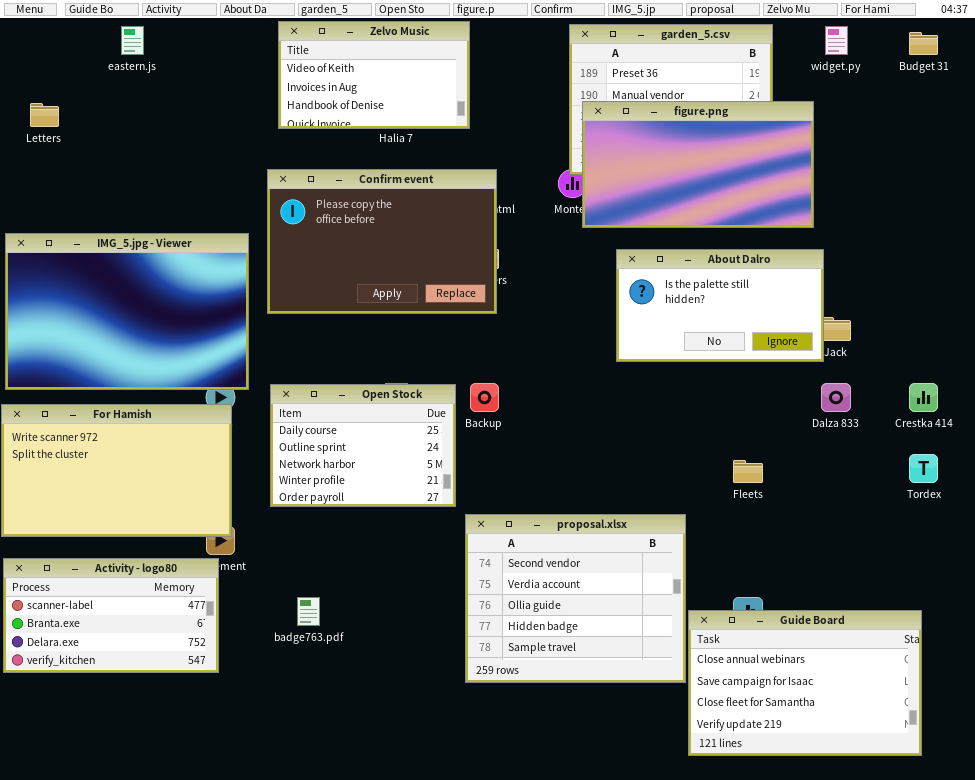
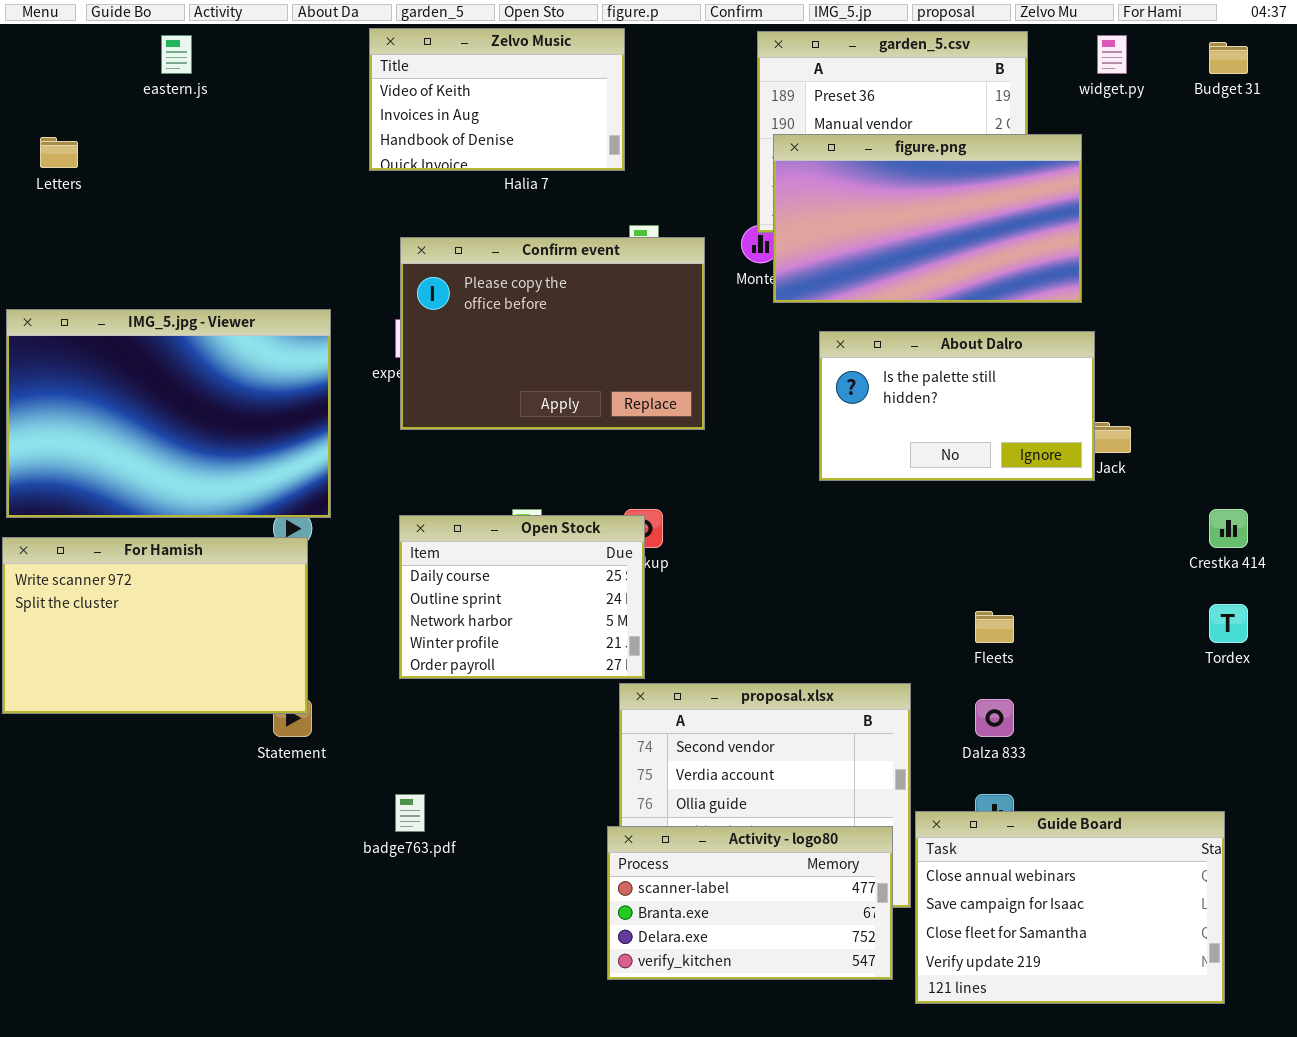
Confirm event: [267,169,497,314] -> [400,237,705,430], moved
Dalza 833: [821,383,851,412] -> [975,699,1014,737], moved
Open Stock: [270,384,456,507] -> [399,515,645,679], moved
Activity - logo80: [3,558,219,673] -> [607,826,893,980], moved

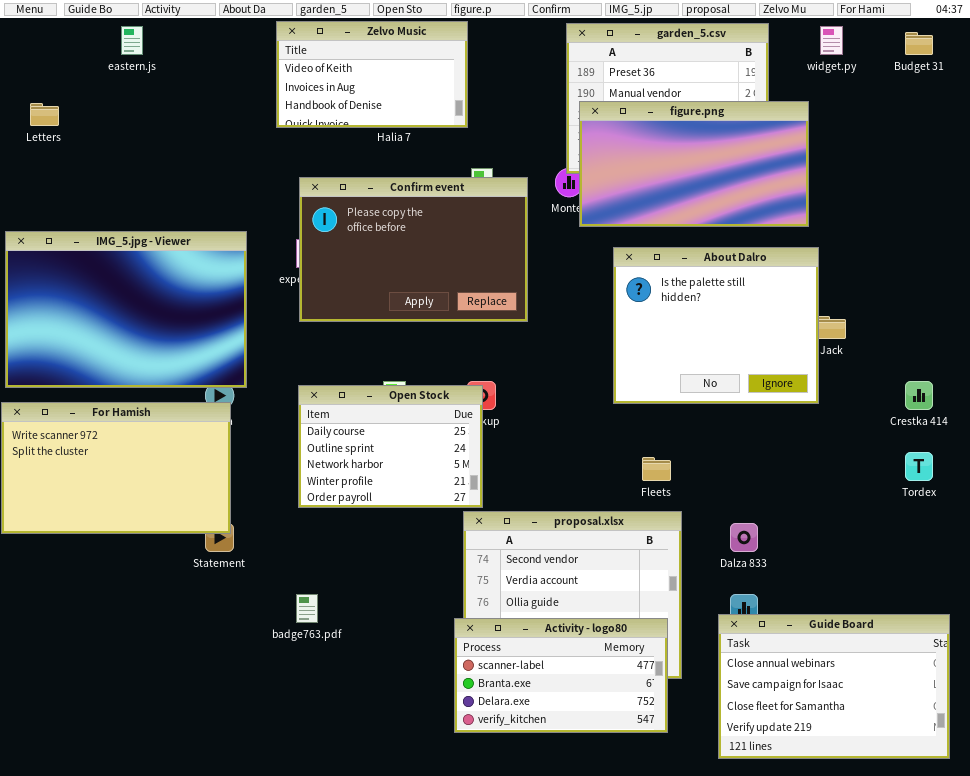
About Dalro: [819,331,1095,481] -> [613,247,819,404], resized
Fleets: [975,611,1014,643] -> [642,457,671,481], moved
Guide Board: [915,811,1225,1004] -> [718,614,950,759], moved

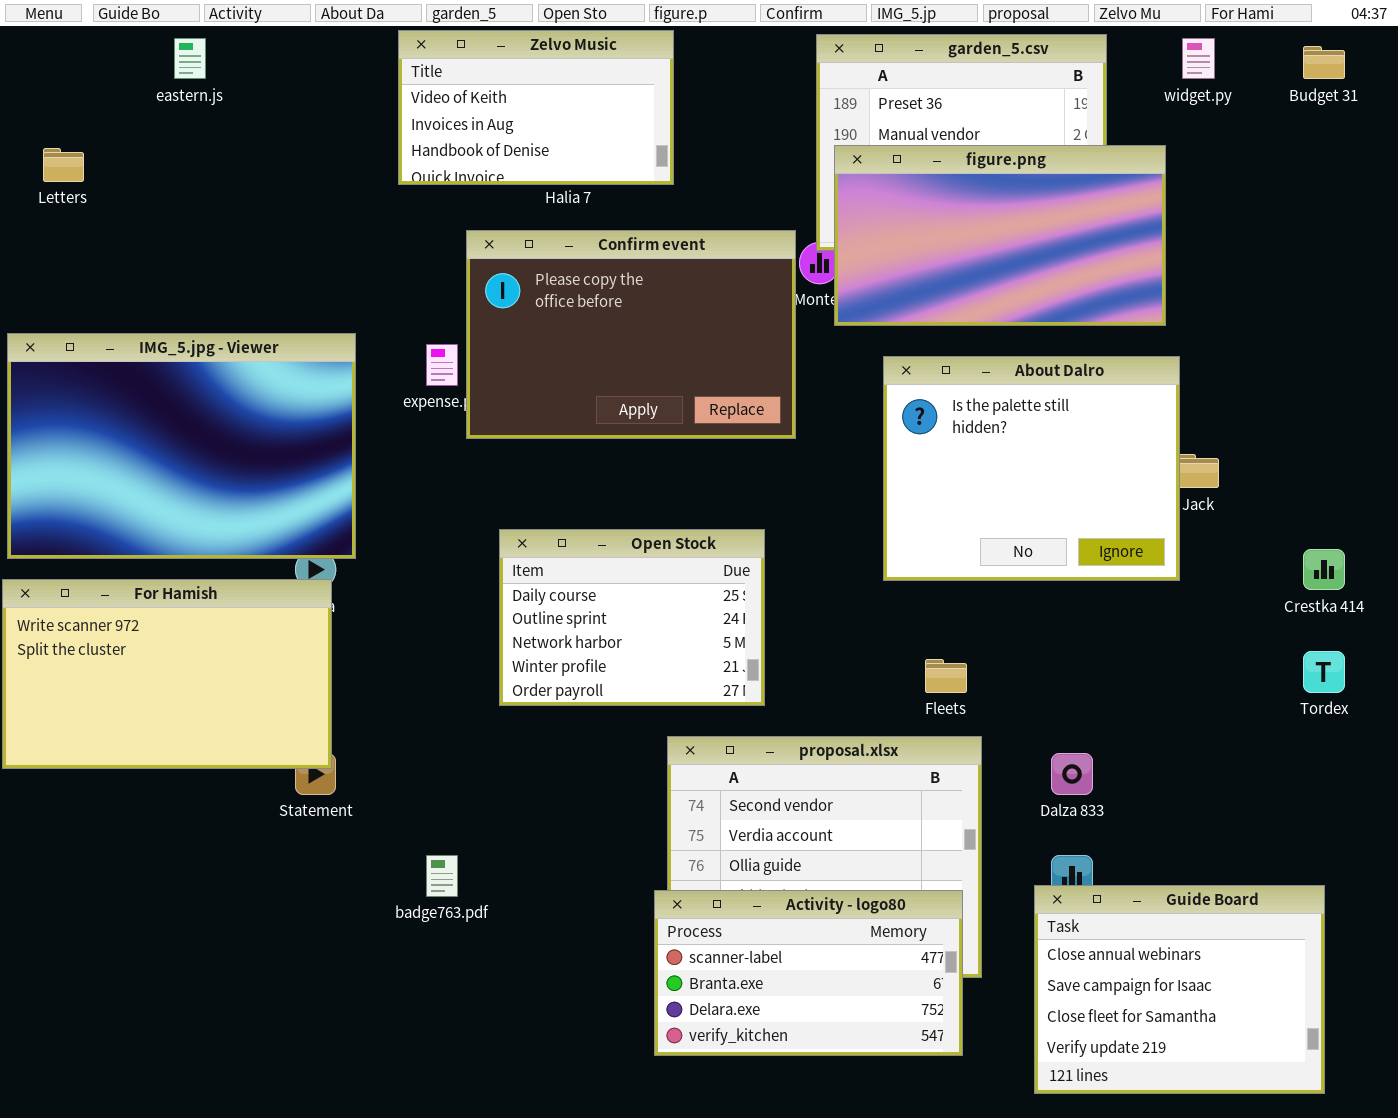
Confirm event: [299,177,528,322] -> [466,230,796,439], moved
Open Stock: [298,385,483,508] -> [499,529,765,706], moved
Guide Board: [718,614,950,759] -> [1034,885,1325,1094], resized

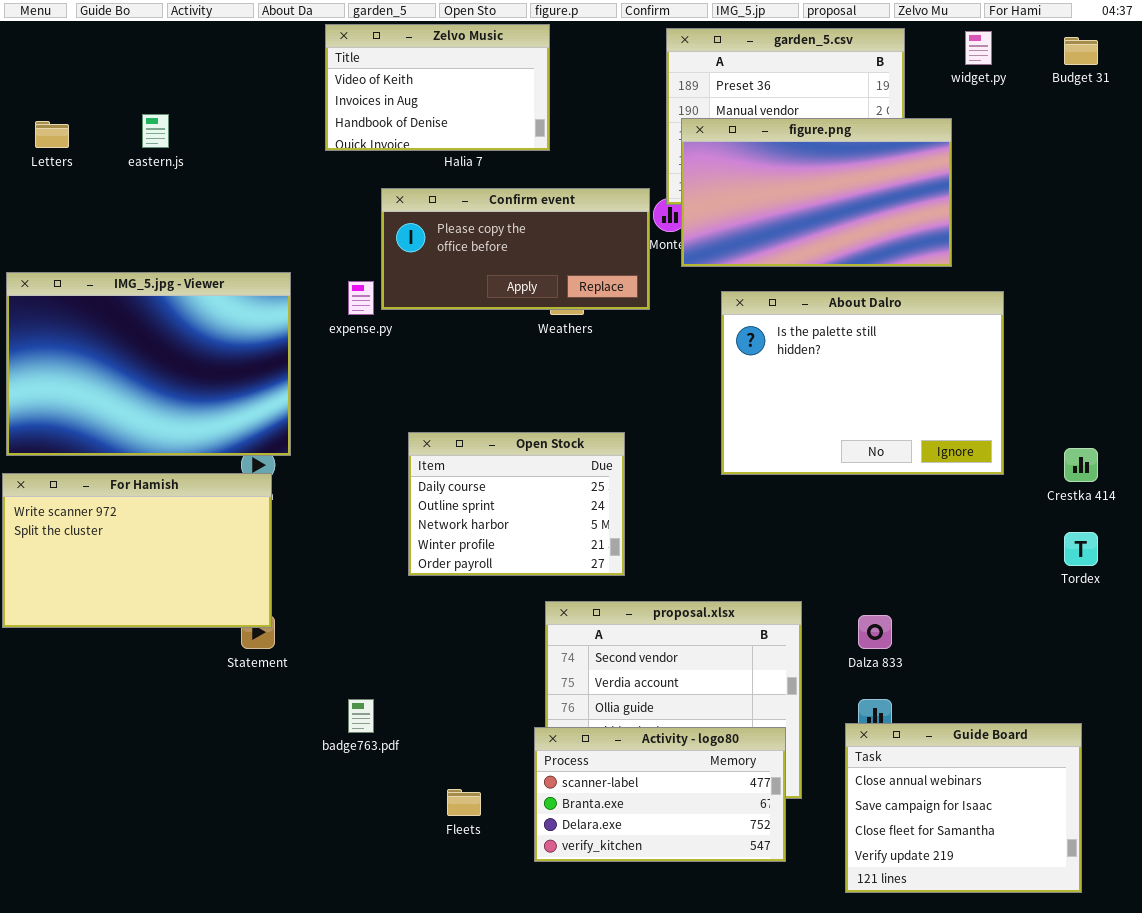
eastern.js: [174,38,206,79] -> [142,114,169,148], moved
Confirm event: [466,230,796,439] -> [381,188,650,310], resized
About Dalro: [883,356,1180,581] -> [721,291,1004,475], resized
Fleets: [925,659,967,693] -> [447,789,481,816], moved

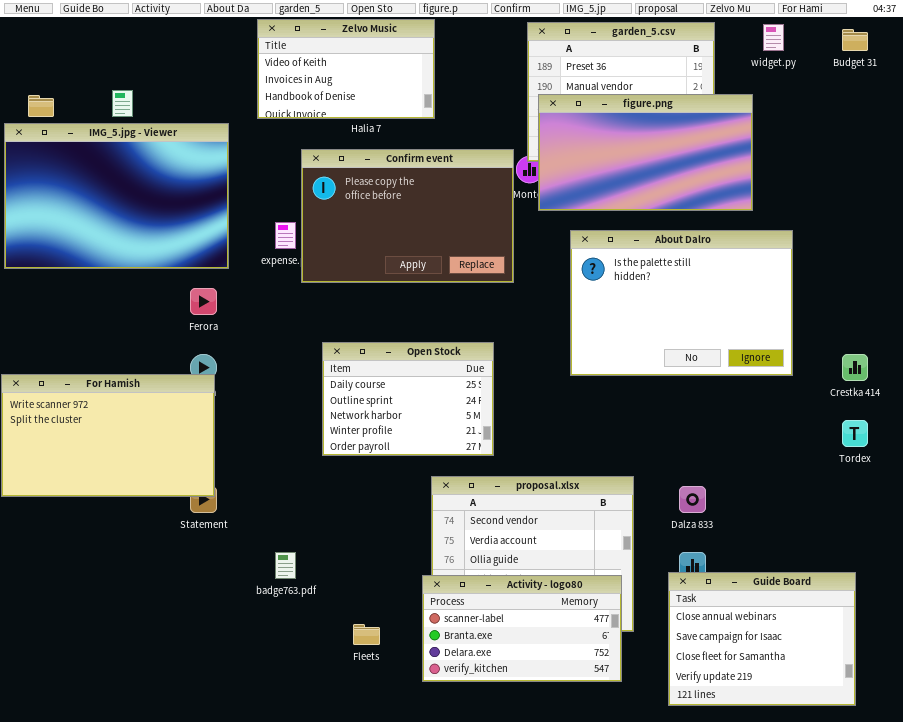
Confirm event: [381,188,650,310] -> [301,149,514,283], resized
IMG_5.jpg - Viewer: [6,272,291,456] -> [4,123,229,269], moved

